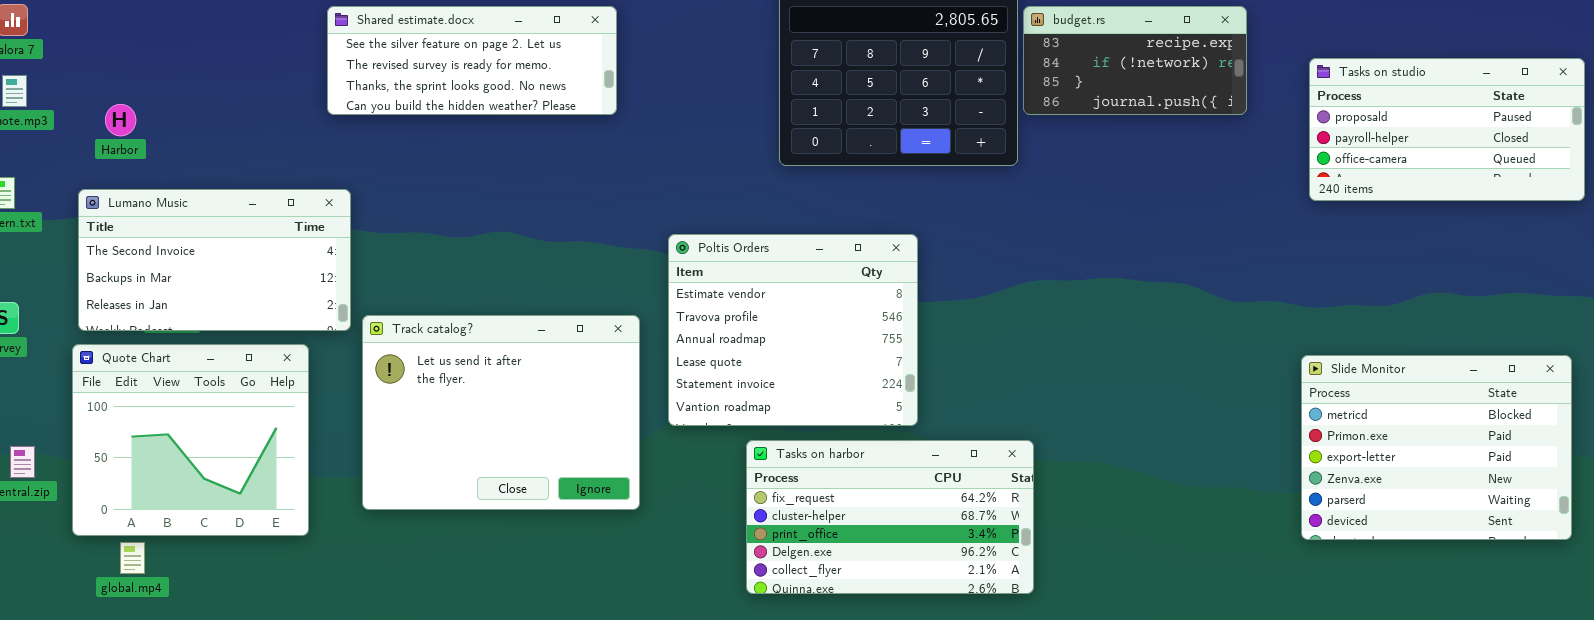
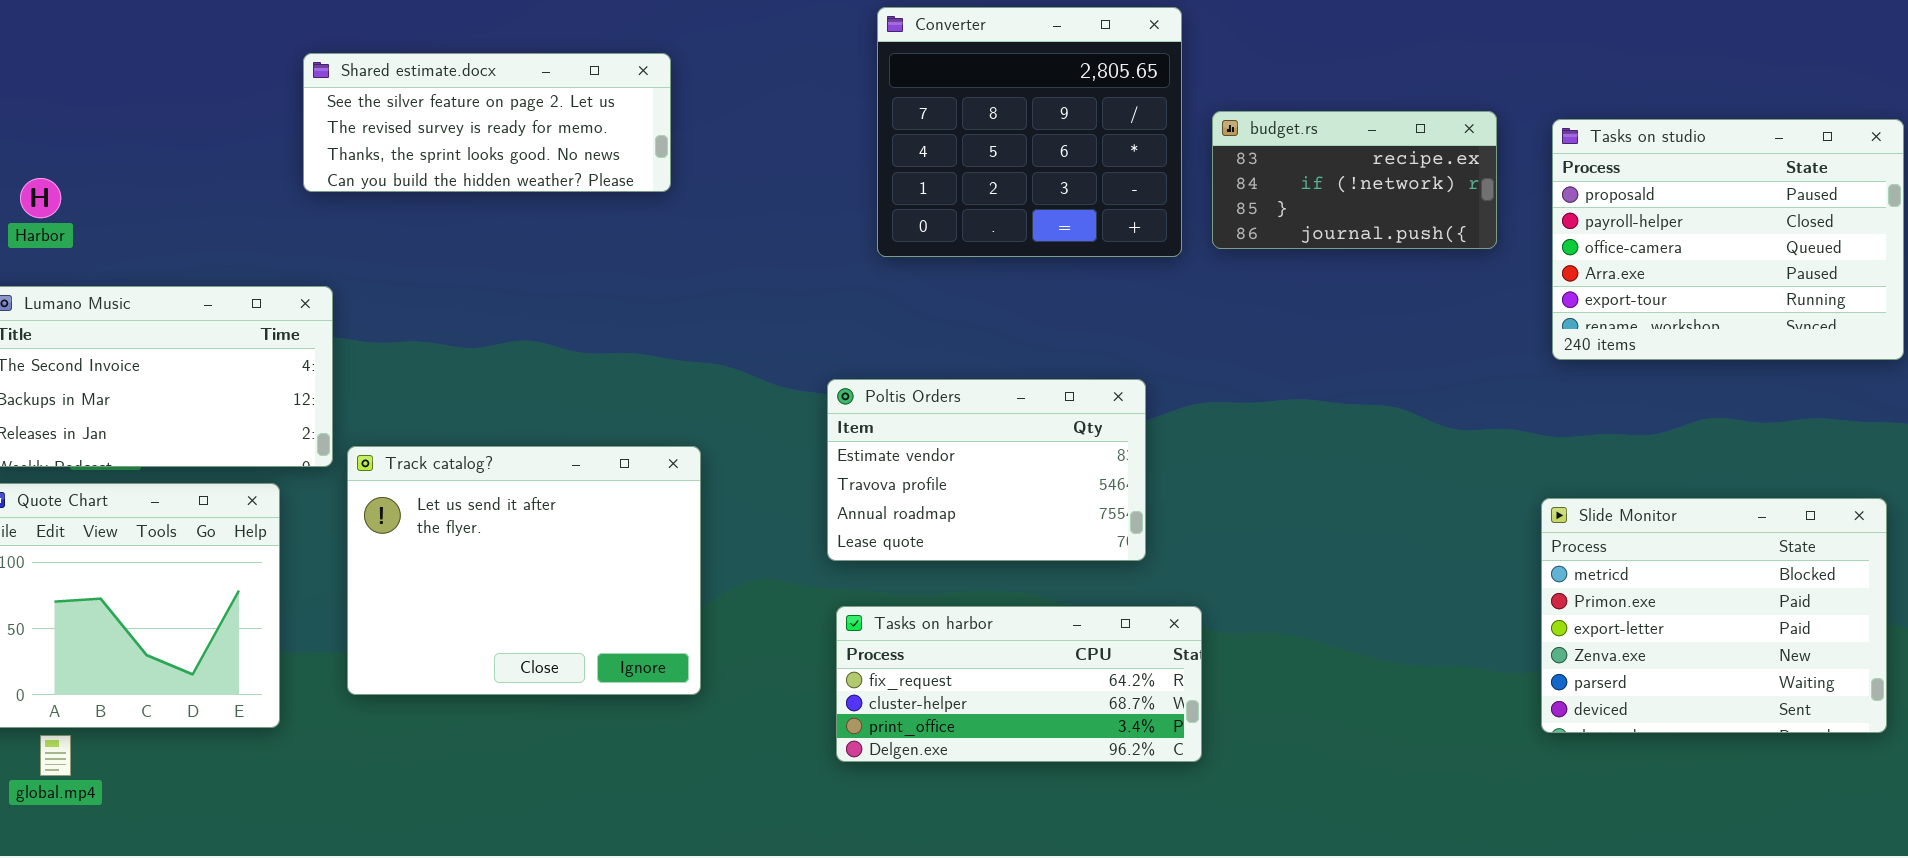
budget.rs: [1023,6,1247,115] -> [1212,111,1497,249], moved
Tasks on studio: [1309,58,1585,201] -> [1552,119,1904,360], resized
Poltis Orders: [668,234,918,426] -> [827,379,1146,561], moved, resized
Tasks on harbor: [746,440,1034,594] -> [836,606,1202,762], resized

